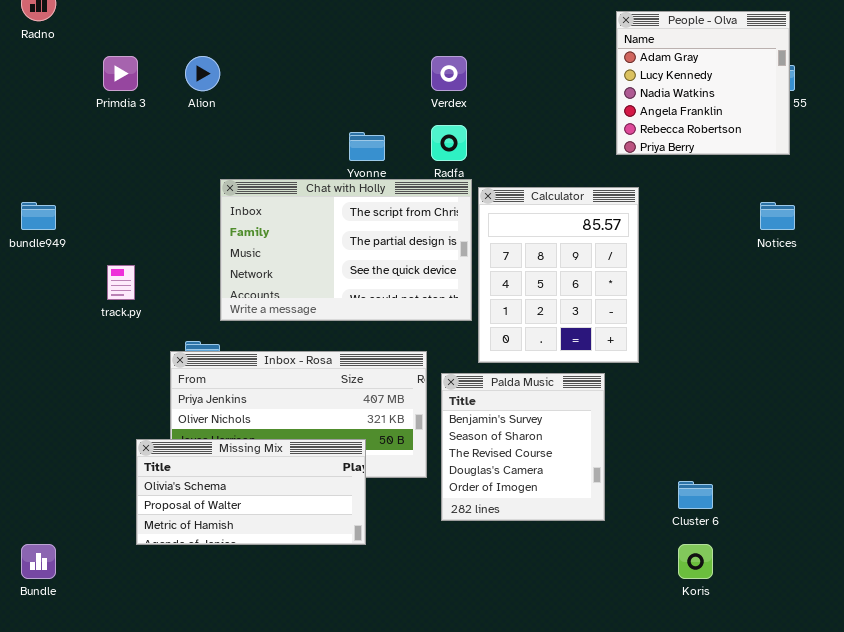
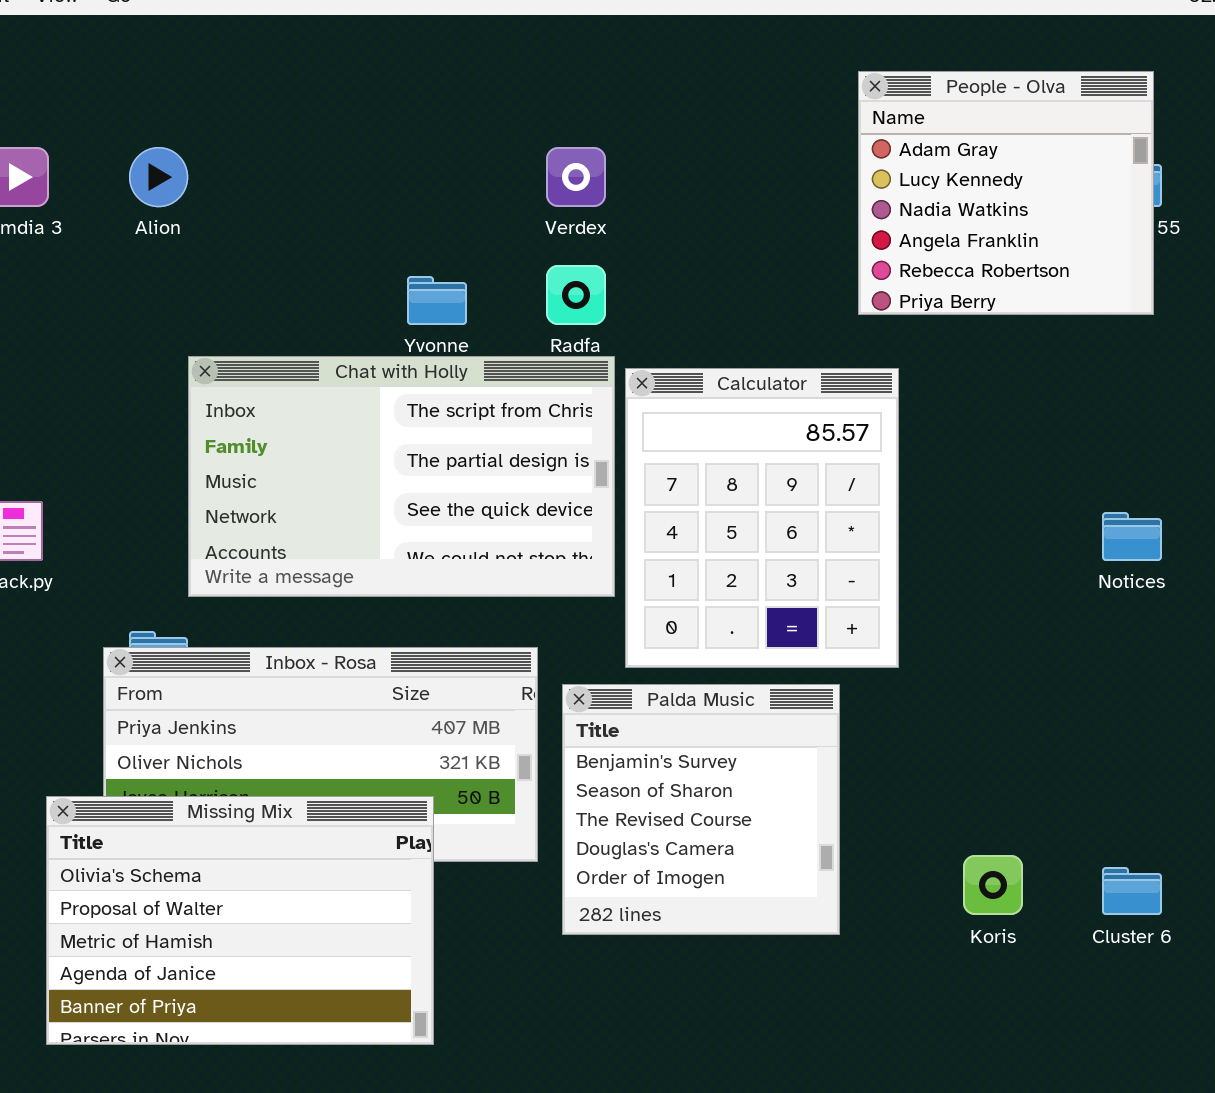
Notices: [760,202,795,230] -> [1102,512,1162,561], moved
Missing Mix: [136,439,366,545] -> [46,796,434,1045], resized
Cluster 6: [678,481,713,509] -> [1102,867,1162,915], moved
Koris: [678,544,713,579] -> [963,855,1023,915], moved

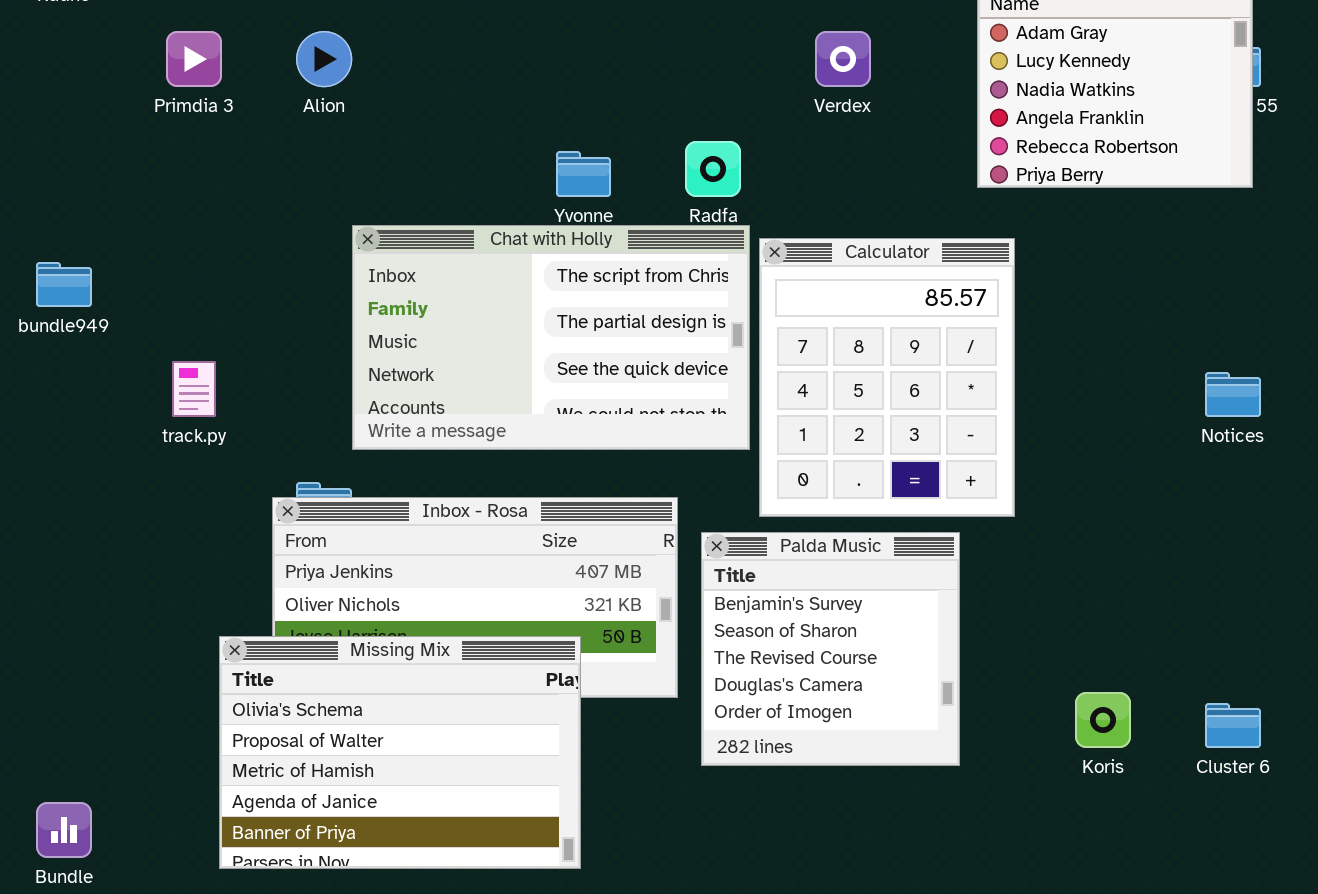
Verdex: [546,147,606,207] -> [815,31,871,87], moved

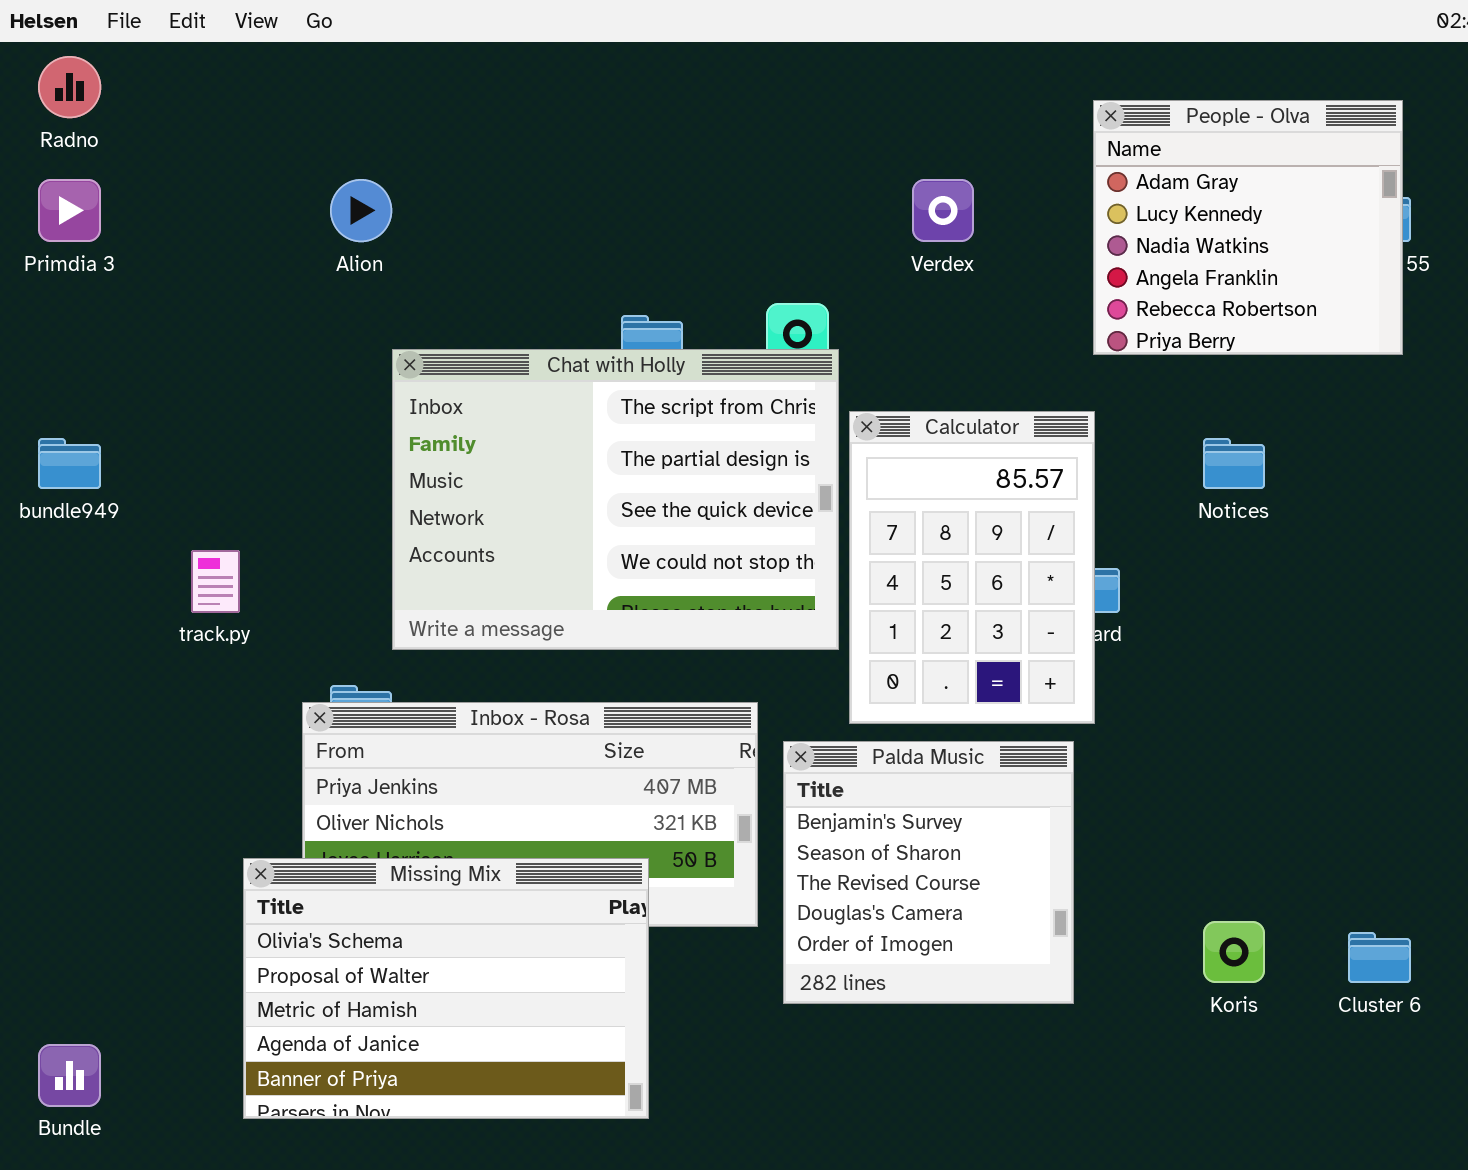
Primdia 3: [166,31,222,87] -> [38,179,101,242], moved
Chat with Holly: [352,225,750,450] -> [392,349,839,650], resized
Calculator: [759,238,1015,517] -> [849,411,1095,724], resized
Notices: [1205,372,1261,417] -> [1203,438,1265,489], moved

